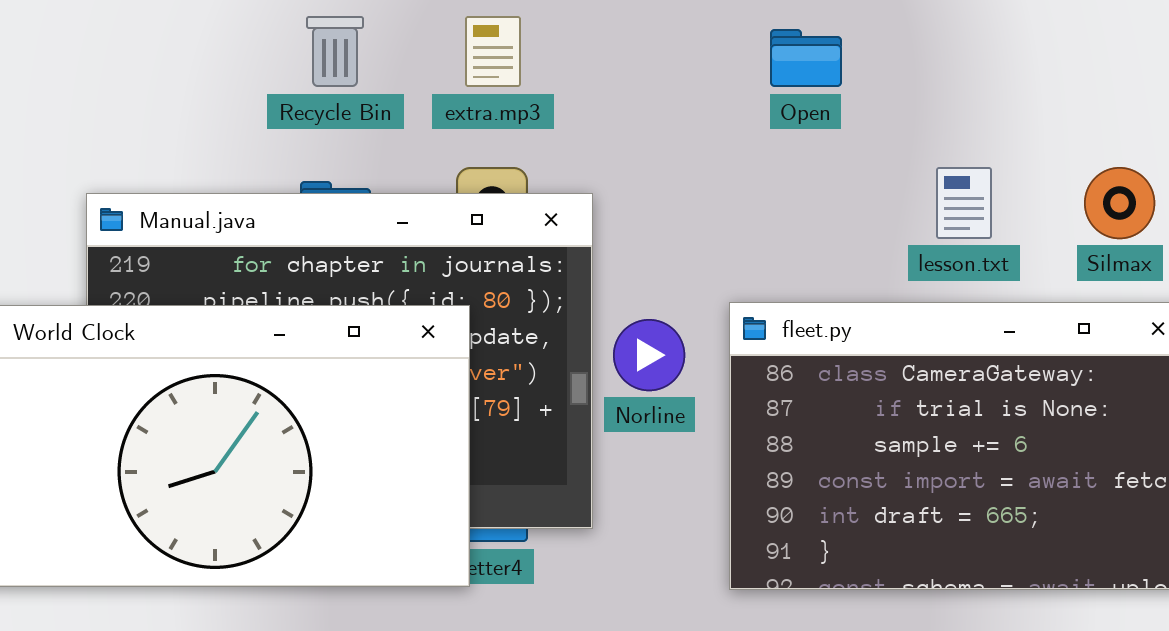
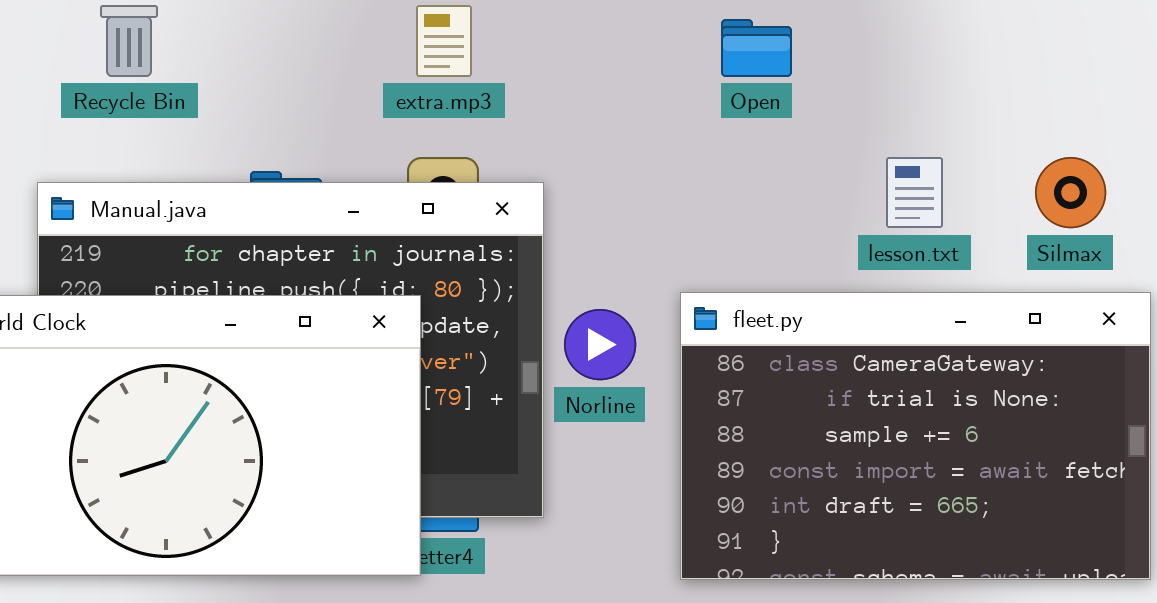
Recycle Bin: [306,16,364,87] -> [100,5,158,77], moved

